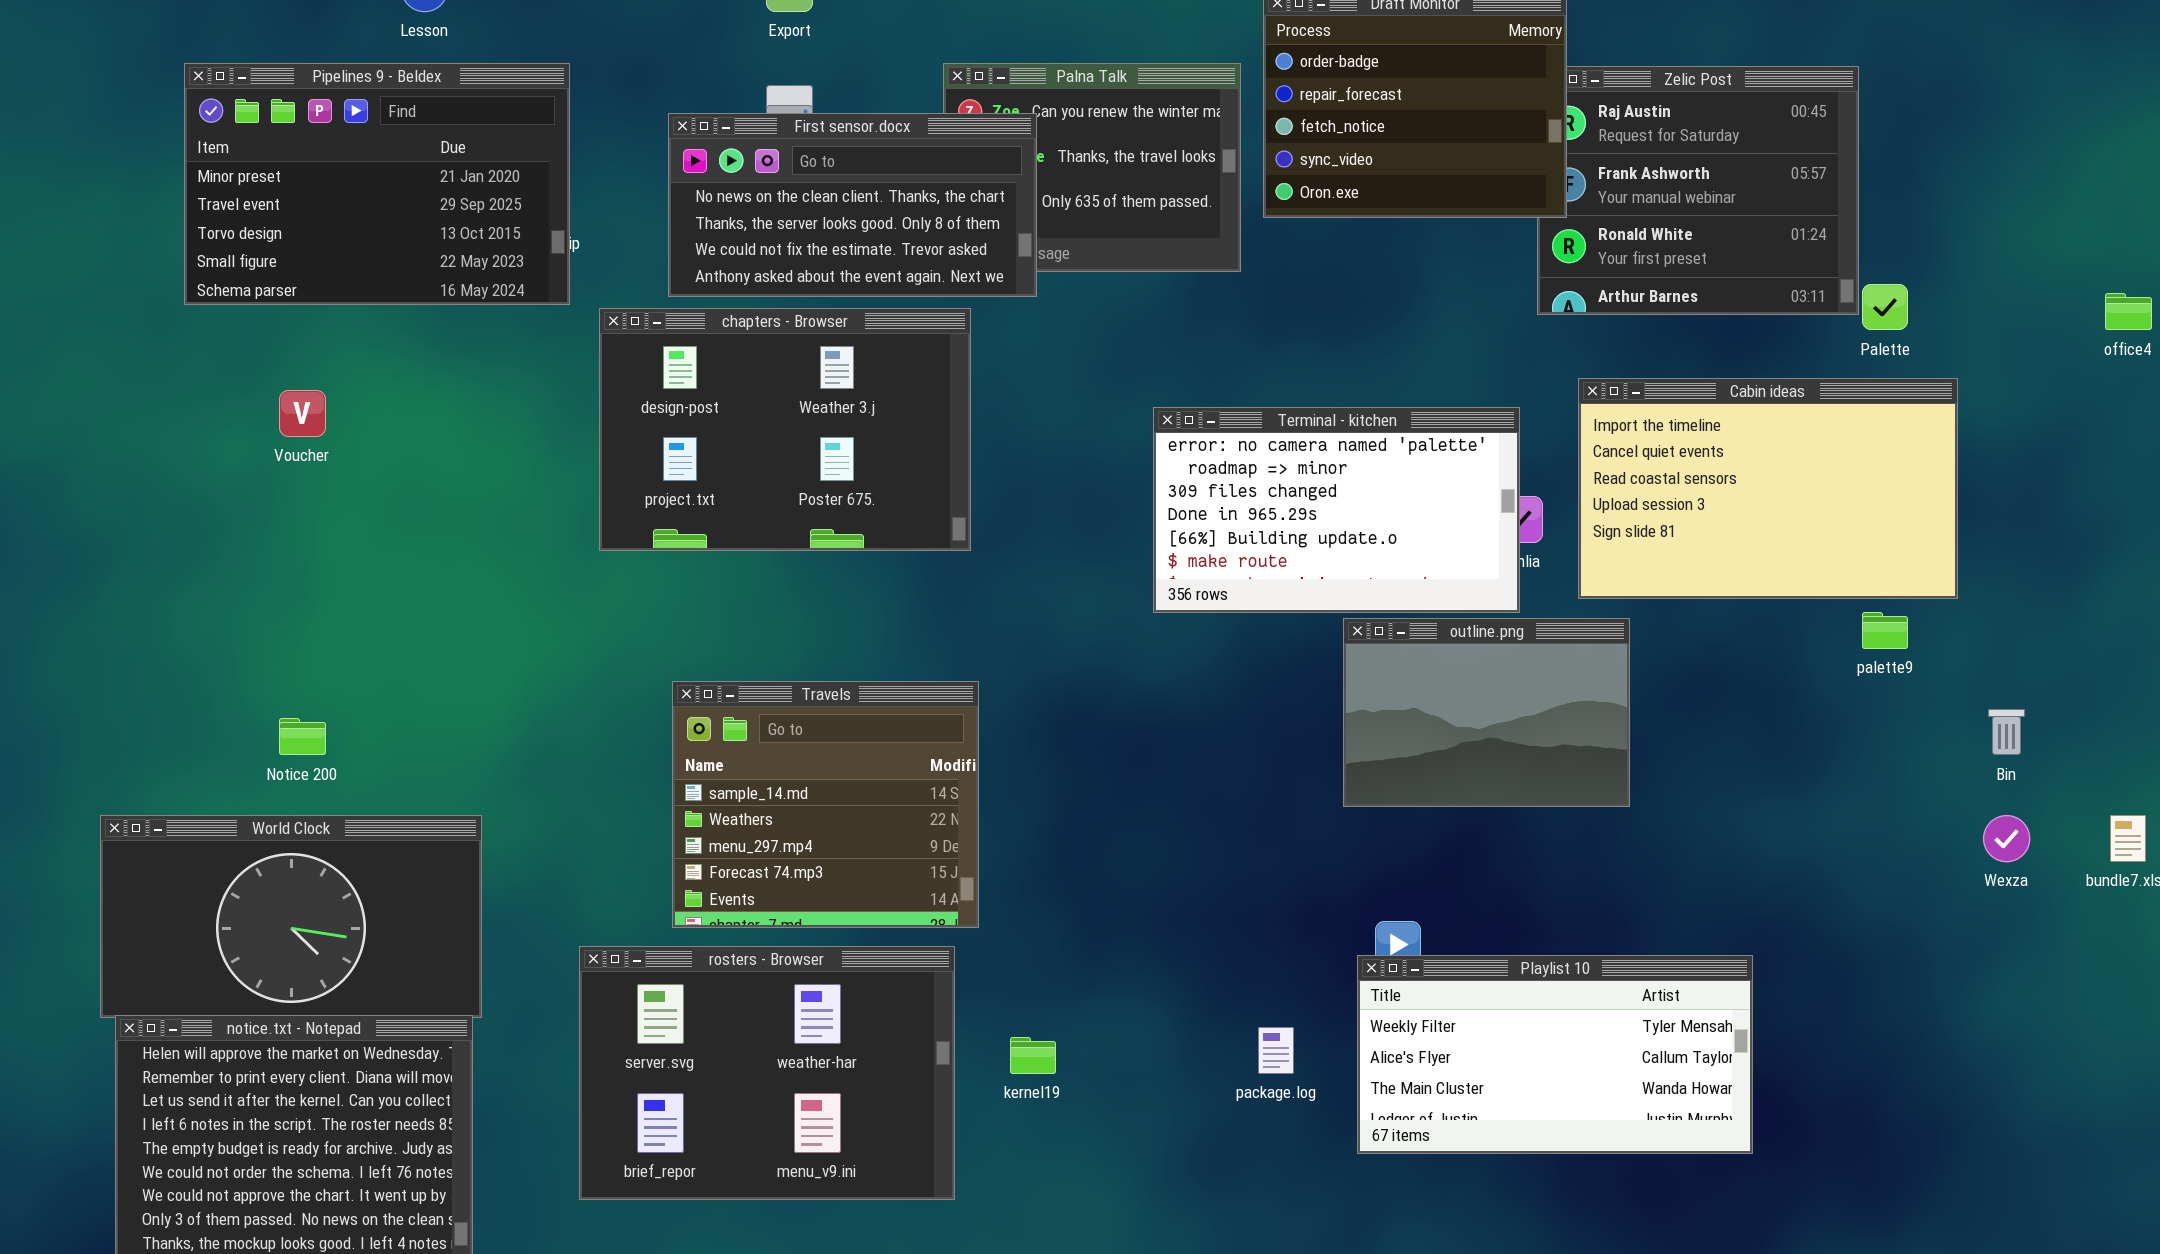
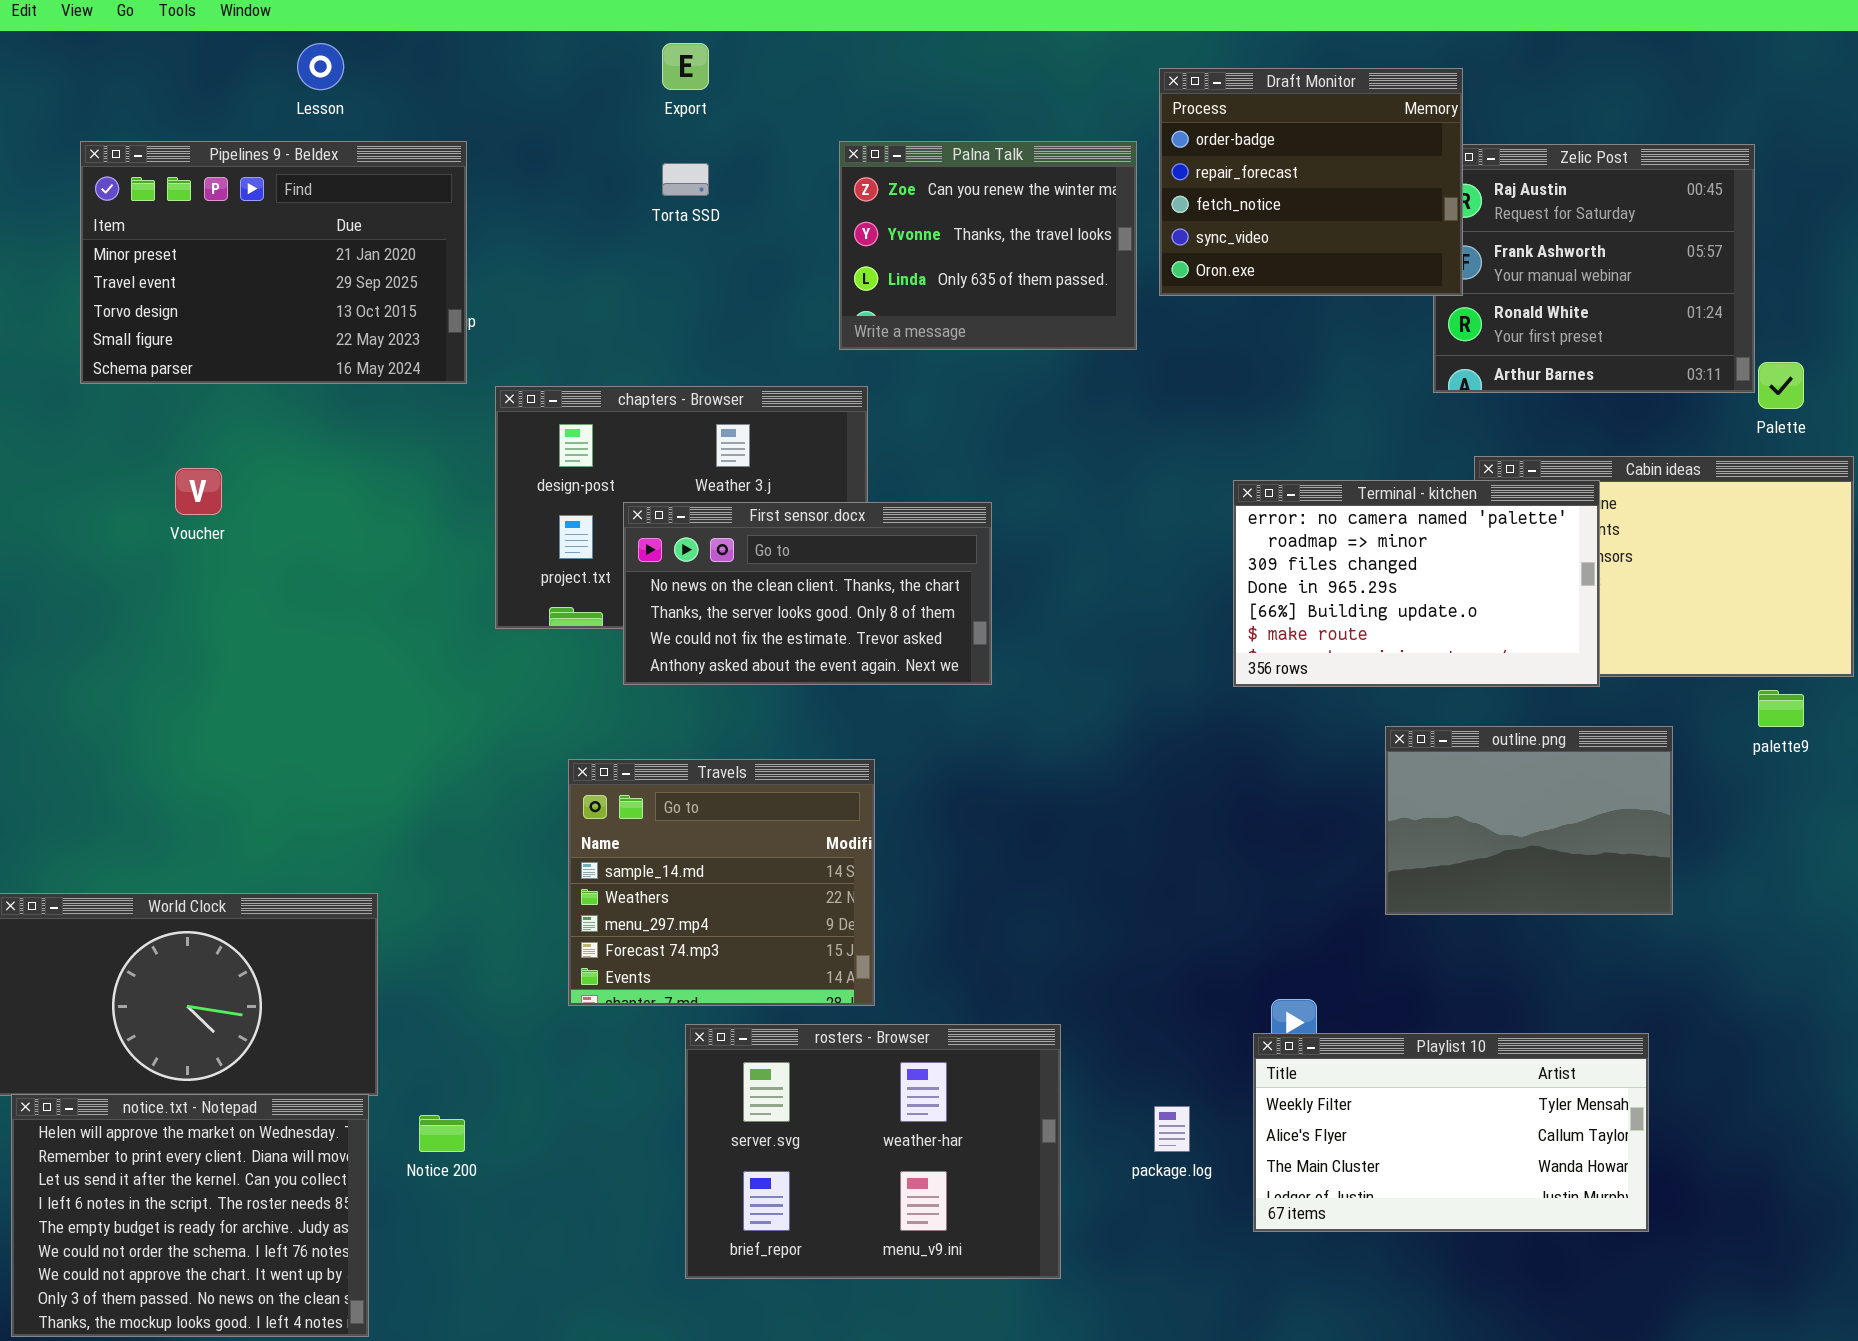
First sensor.docx: [668,113,1037,297] -> [623,502,992,685], moved
Terminal - kitchen: [1153,407,1520,613] -> [1233,480,1600,687], moved
outline.png: [1343,618,1630,807] -> [1385,726,1673,915], moved
Notice 200: [279,718,326,755] -> [419,1115,465,1152], moved
rosters - Browser: [579,946,955,1200] -> [685,1024,1061,1279], moved

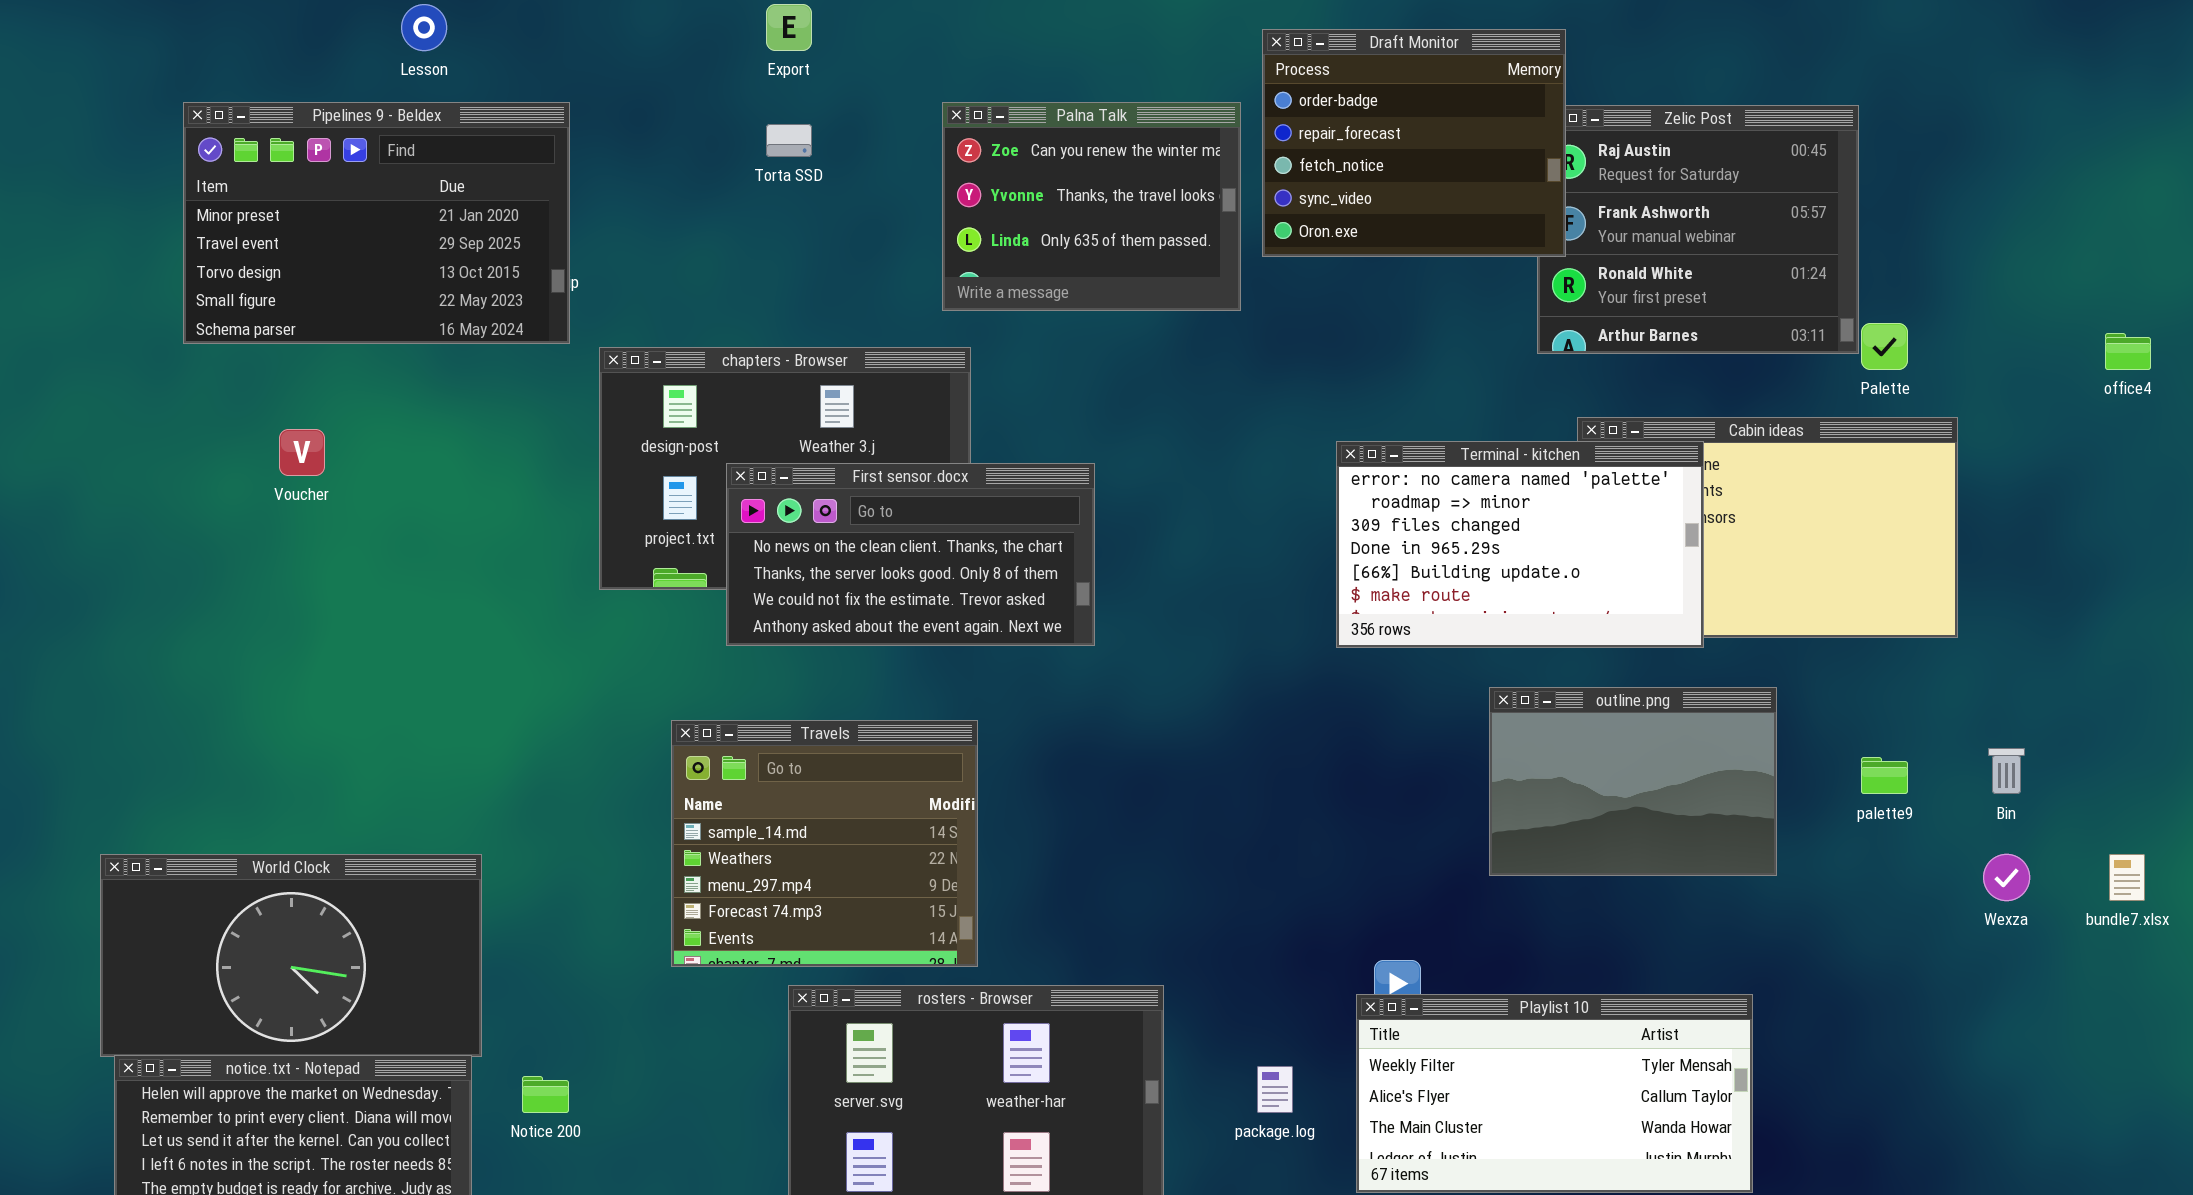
palette9: [1758,690,1804,727] -> [1861,757,1908,794], moved

